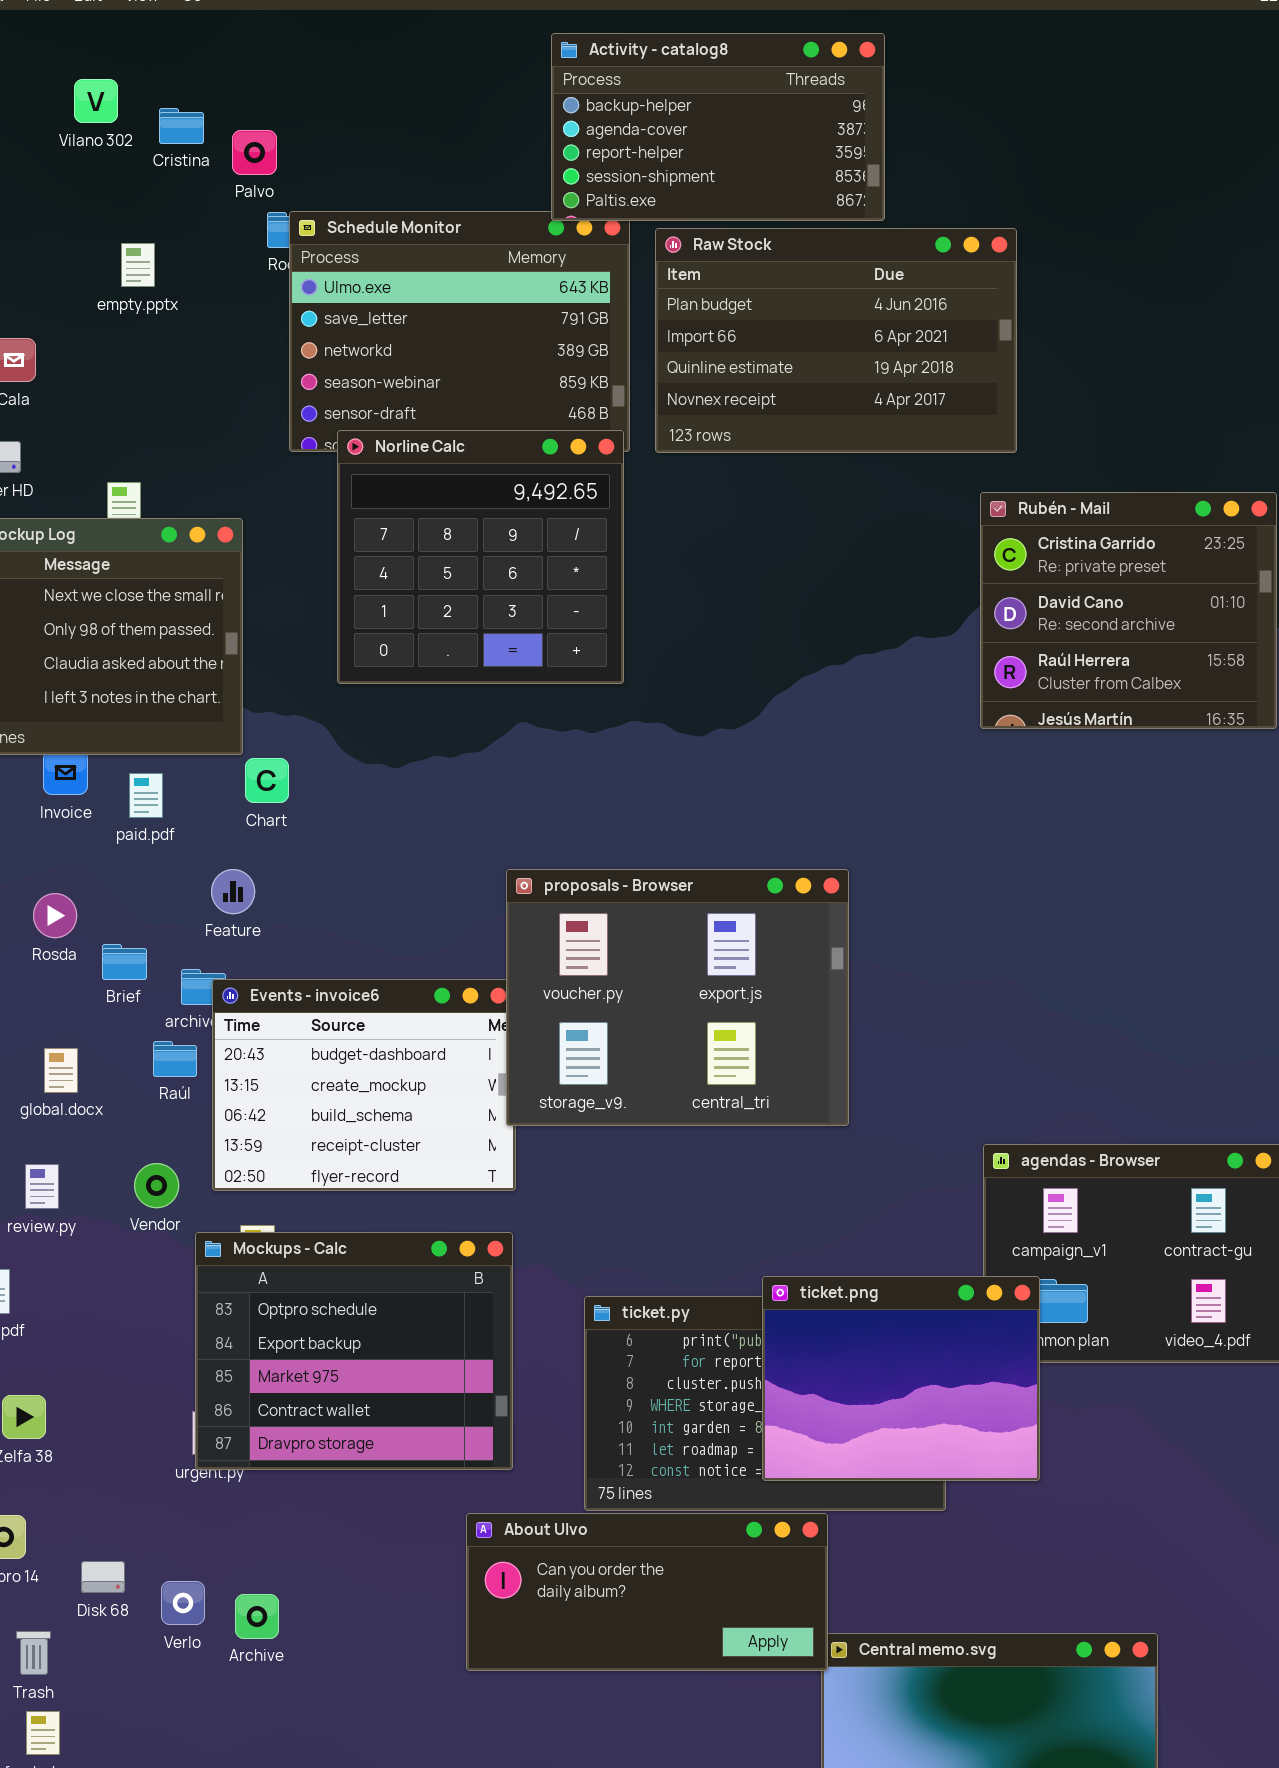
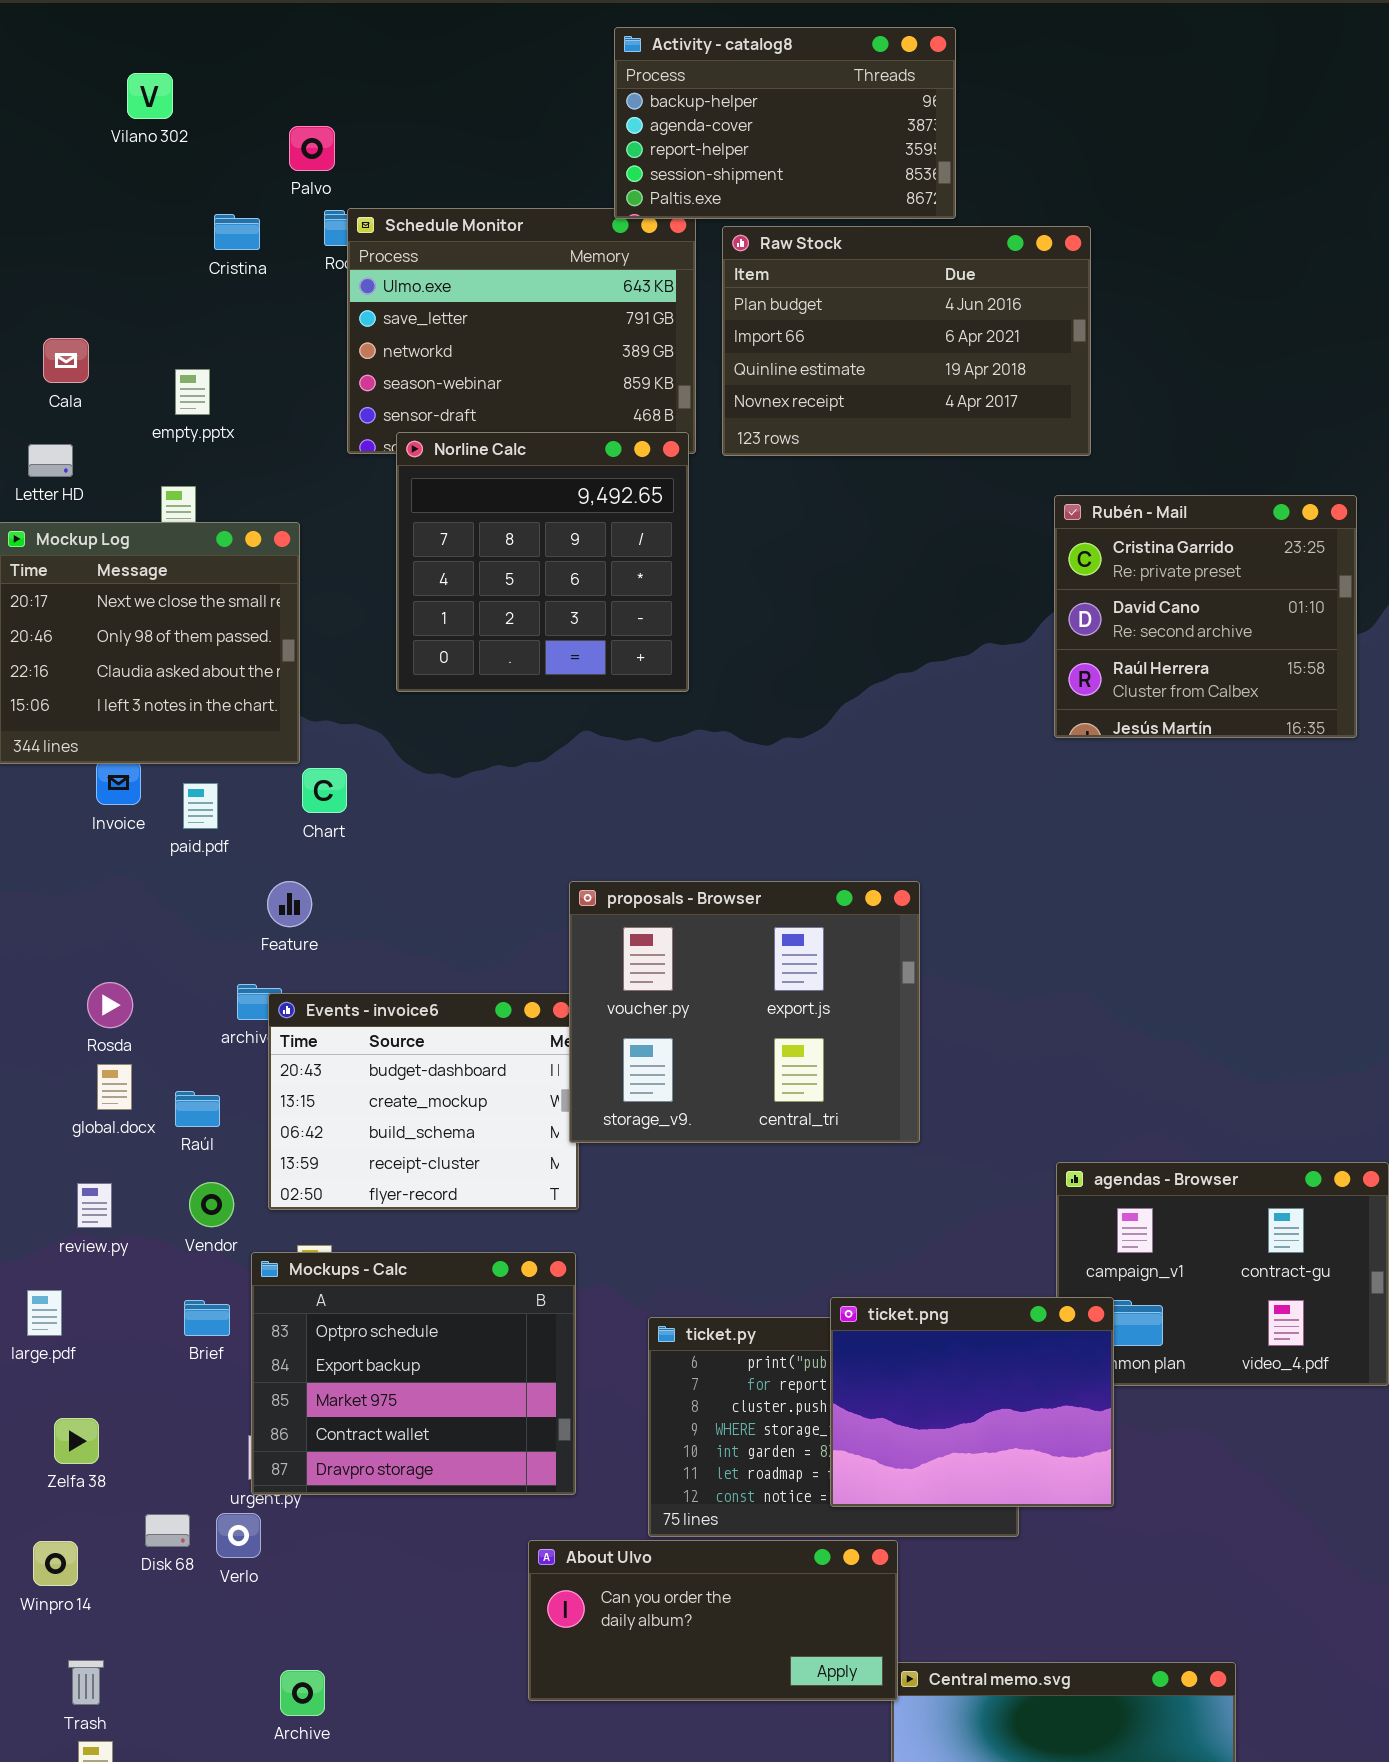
Cristina: [159,108,204,144] -> [214,214,260,250], moved
empty.pptx: [121,243,155,287] -> [175,369,210,415], moved
Rosda: [33,893,77,938] -> [87,982,133,1028], moved
Brief: [102,944,147,980] -> [184,1300,230,1336], moved
Raúl: [153,1041,197,1077] -> [175,1091,220,1127], moved
Disk 68: [81,1561,125,1593] -> [145,1514,190,1547], moved
Verlo: [161,1581,205,1625] -> [216,1513,261,1558], moved
Archive: [235,1594,279,1639] -> [280,1670,325,1716], moved

